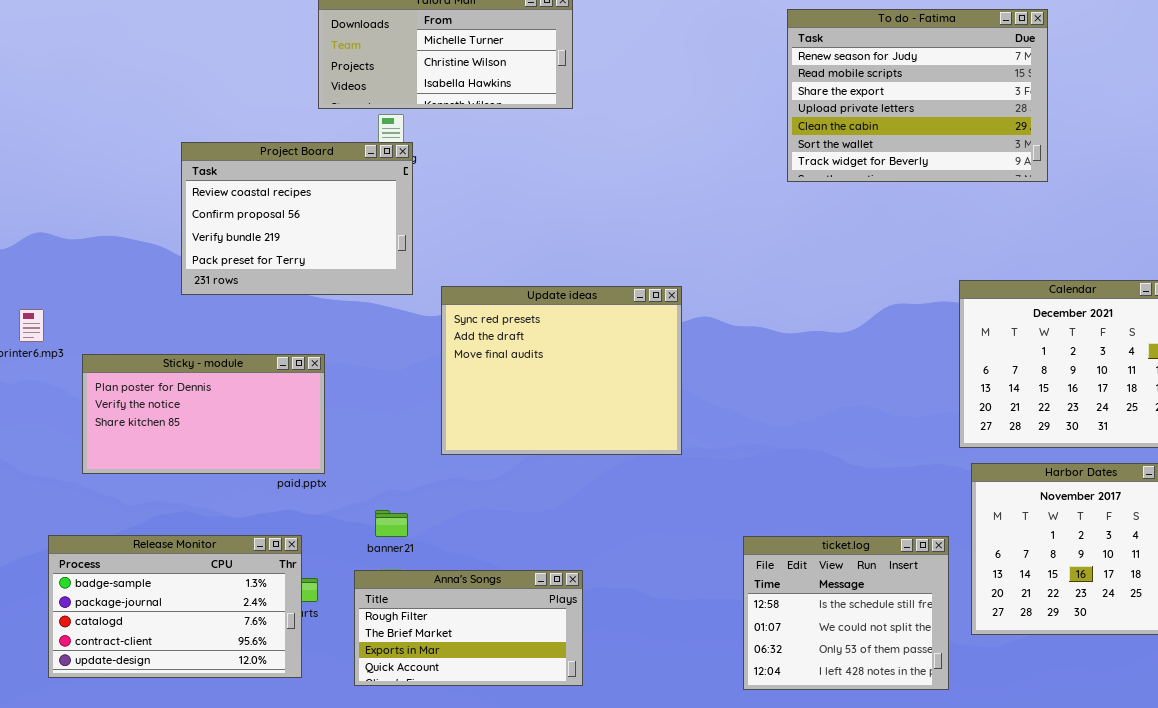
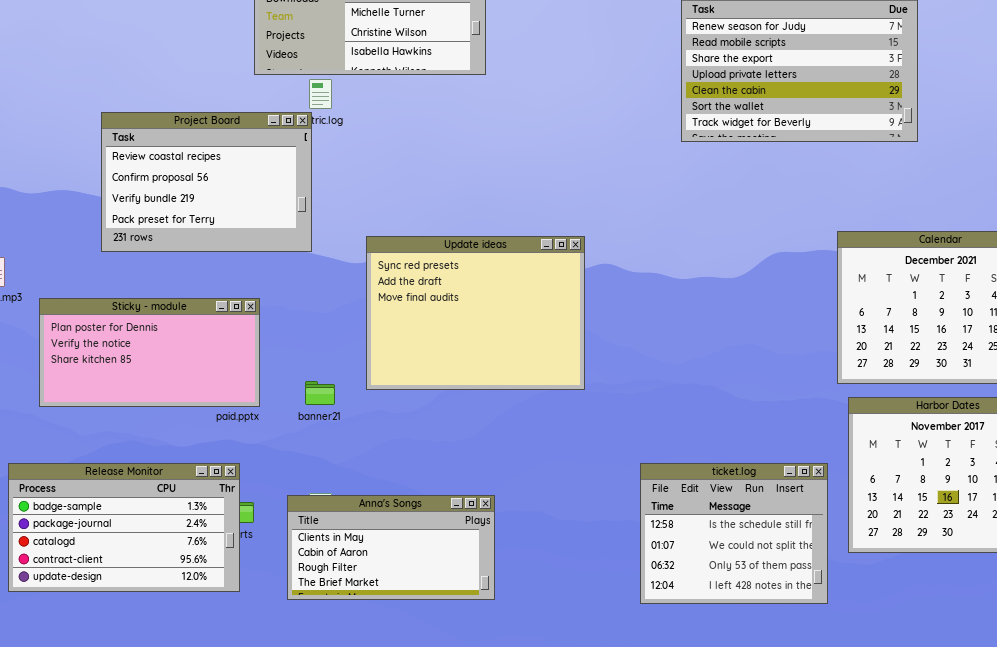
Project Board: [181,142,413,295] -> [101,112,312,252], moved
banner21: [375,510,408,537] -> [305,381,335,405], moved
Anna's Songs: [354,570,583,686] -> [287,495,495,600], scrolled up 2 rows

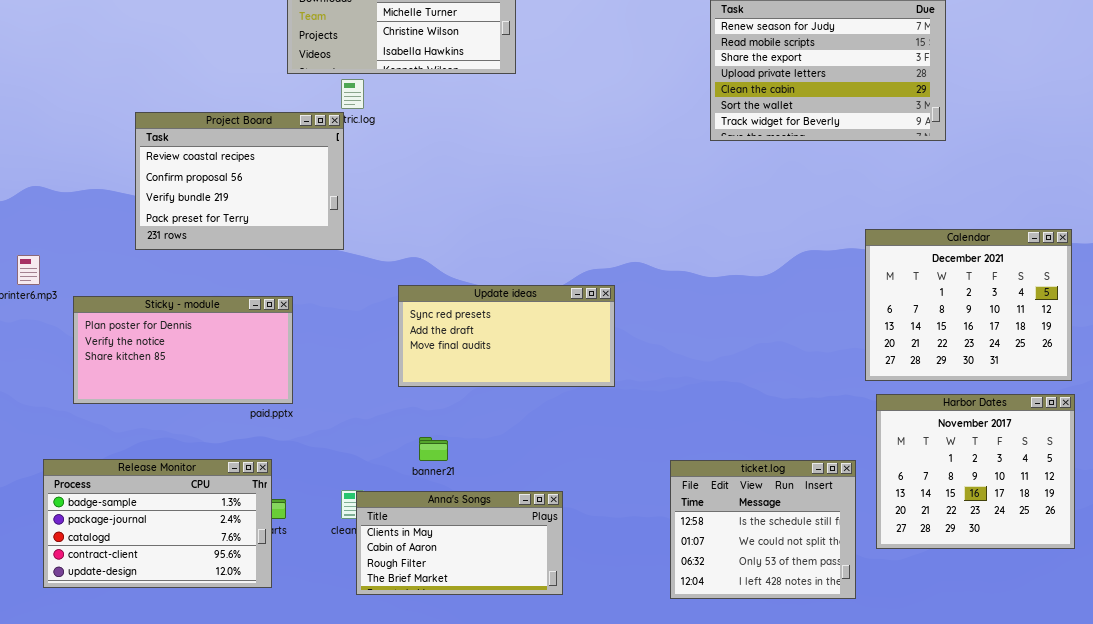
Update ideas: [366,236,585,390] -> [398,285,615,387], resized
banner21: [305,381,335,405] -> [419,437,448,461], moved
Anna's Songs: [287,495,495,600] -> [356,491,563,595], moved

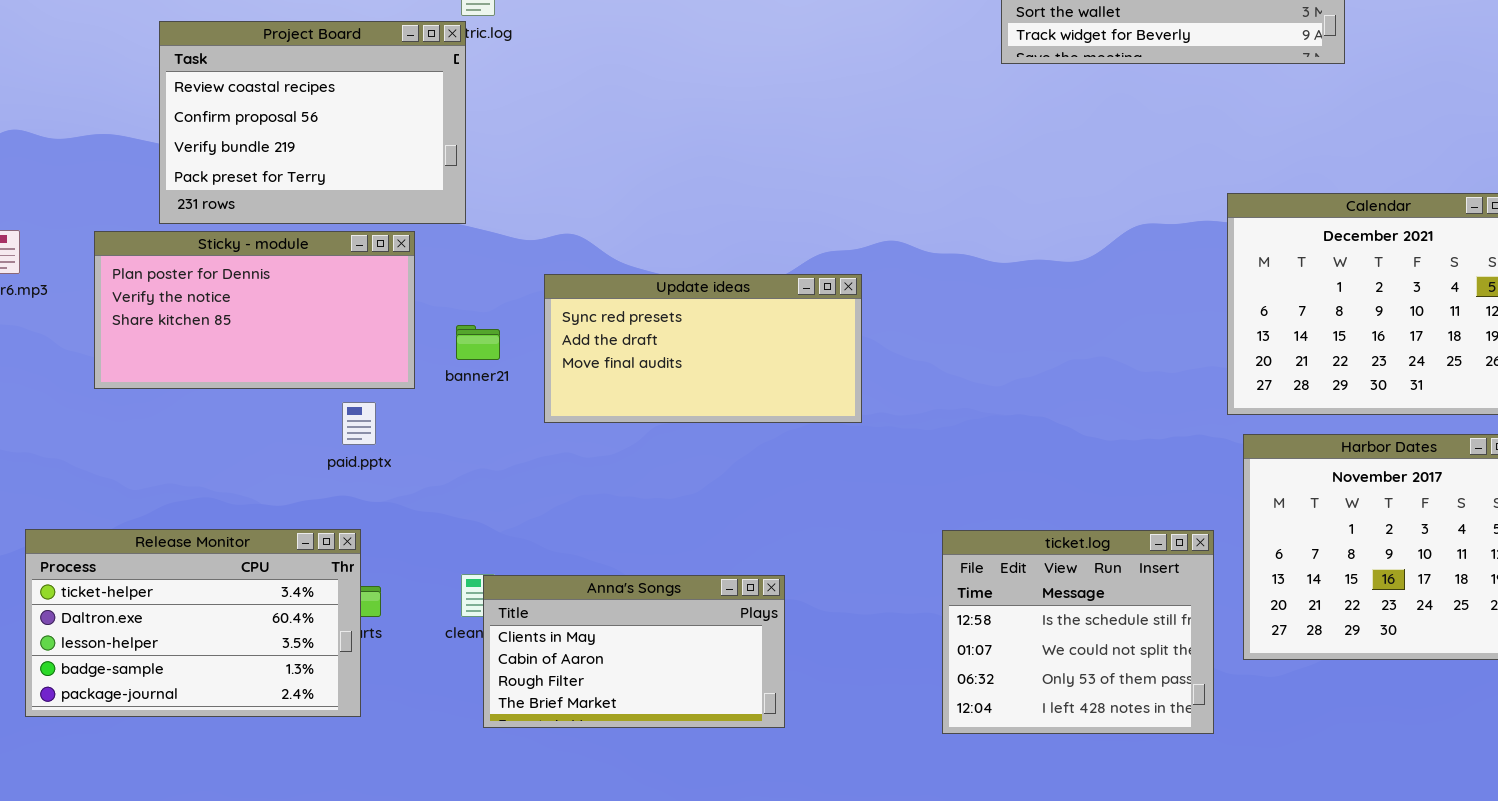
Sticky - module: [73,296,293,404] -> [94,231,415,389], moved
banner21: [419,437,448,461] -> [456,325,500,360], moved
Release Monitor: [43,459,272,588] -> [25,529,361,717], scrolled up 3 rows

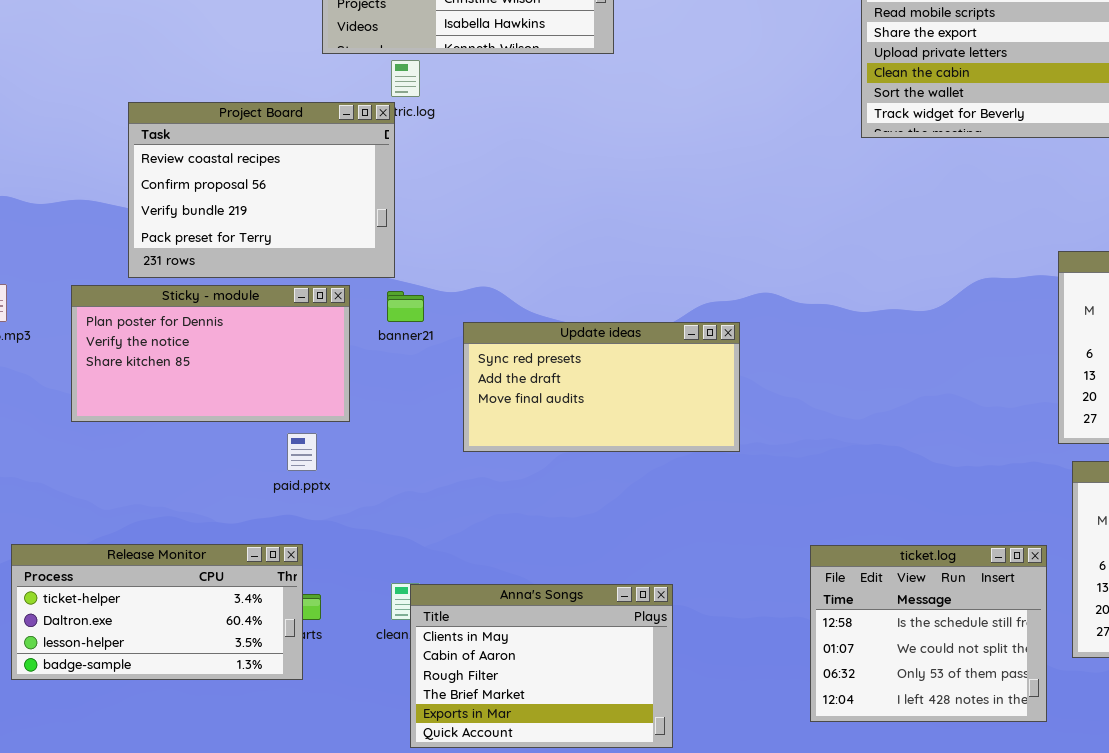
banner21: [456,325,500,360] -> [387,291,424,322], moved
Release Monitor: [25,529,361,717] -> [11,544,303,680], resized
Anna's Songs: [483,575,785,728] -> [410,584,673,748], resized

